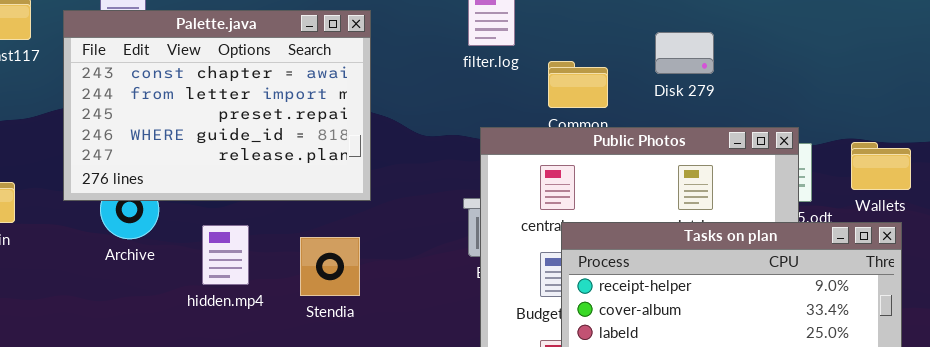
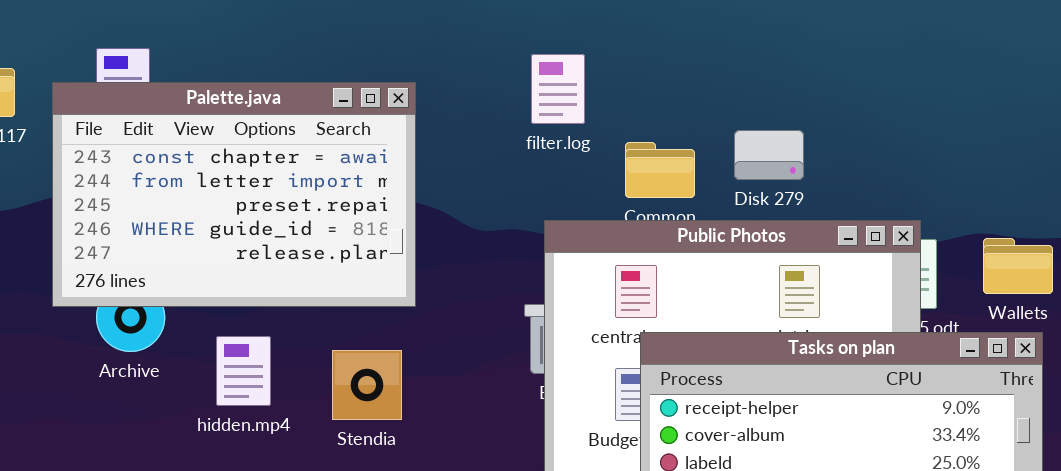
Disk 279: [655,32,714,74] -> [734,130,804,180], moved

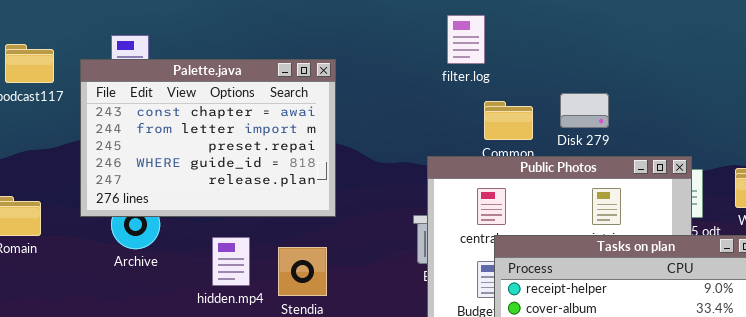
filter.log: [531,54,585,124] -> [447,15,485,64], moved
hidden.mp4: [216,336,271,406] -> [212,237,250,286], moved

